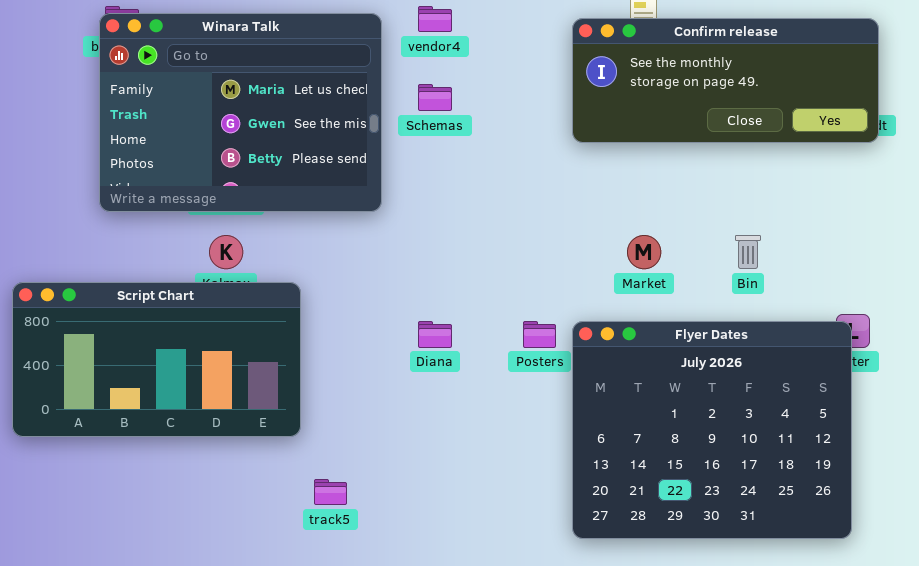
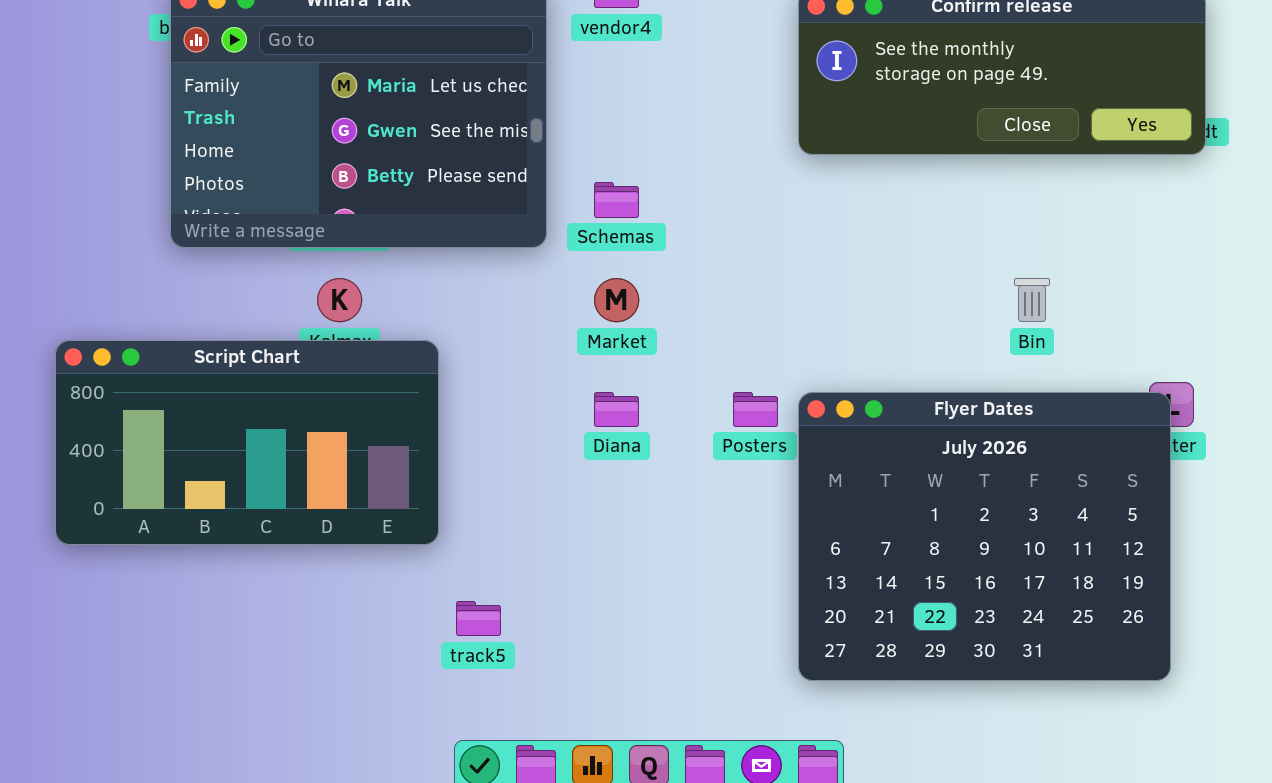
Schemas: [418,84,452,111] -> [594,182,639,218], moved
Market: [627,235,661,269] -> [594,278,639,322], moved

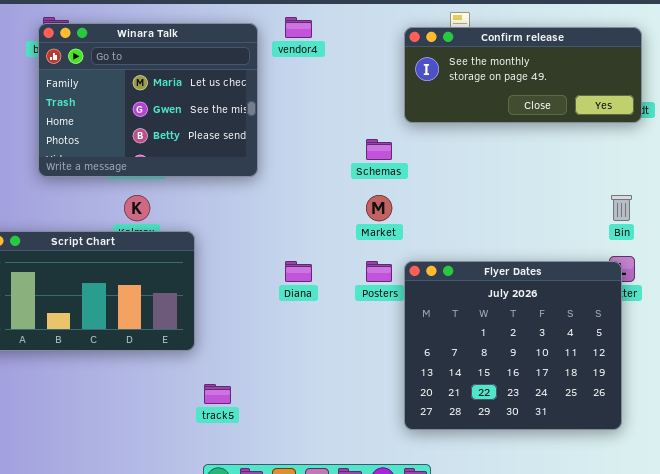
Schemas: [594,182,639,218] -> [366,139,392,160], moved
Market: [594,278,639,322] -> [366,195,392,221], moved
Bin: [1014,278,1050,322] -> [611,195,632,221], moved

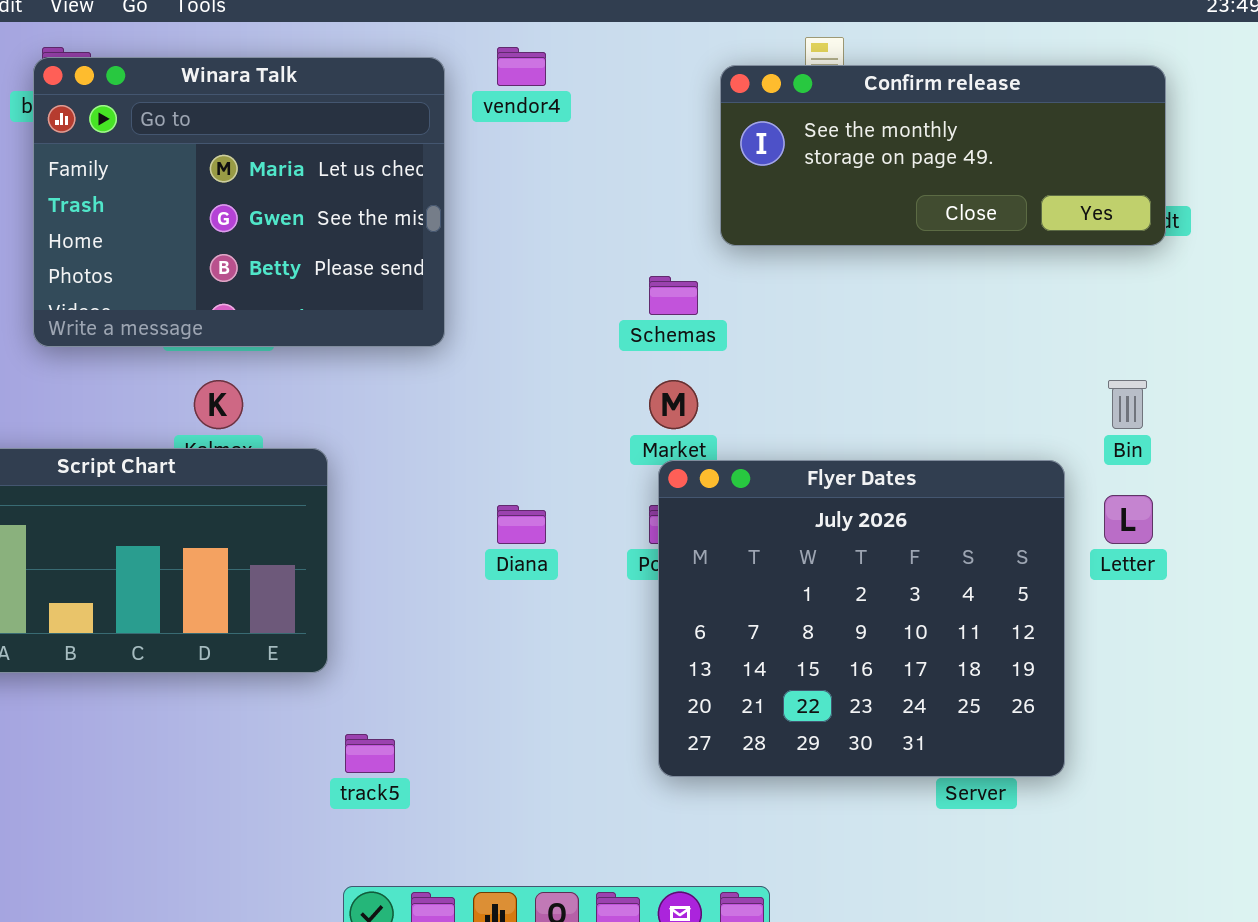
Flyer Dates: [404,261,622,430] -> [658,460,1065,777], moved

